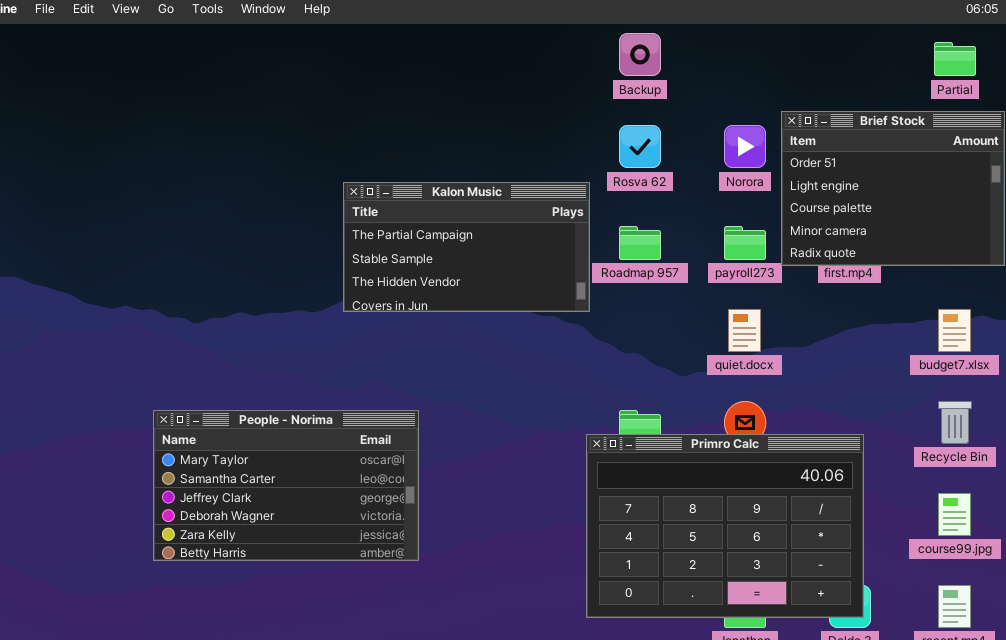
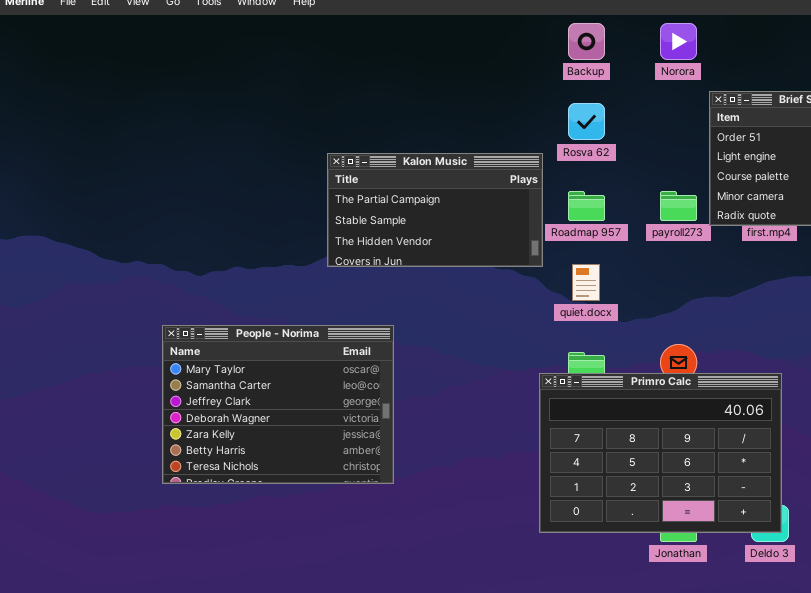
Norora: [724,125,766,168] -> [660,23,697,60], moved
quiet.docx: [728,309,761,352] -> [572,264,600,301], moved
People - Norima: [153,410,419,561] -> [162,325,394,484], resized

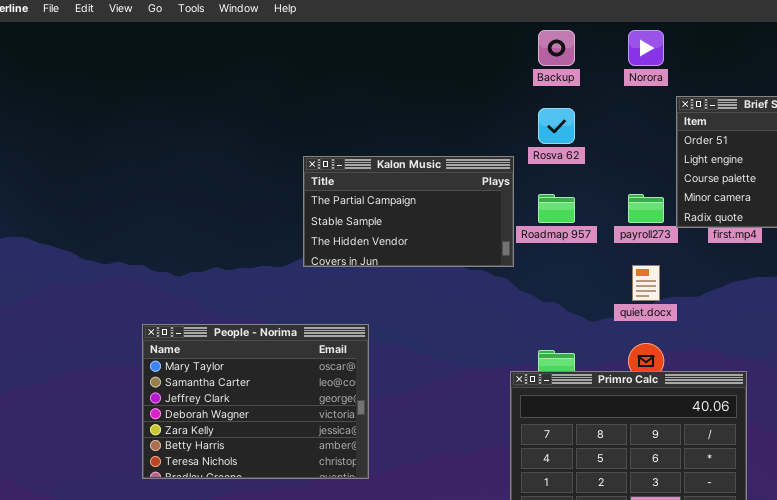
quiet.docx: [572,264,600,301] -> [632,265,660,301], moved

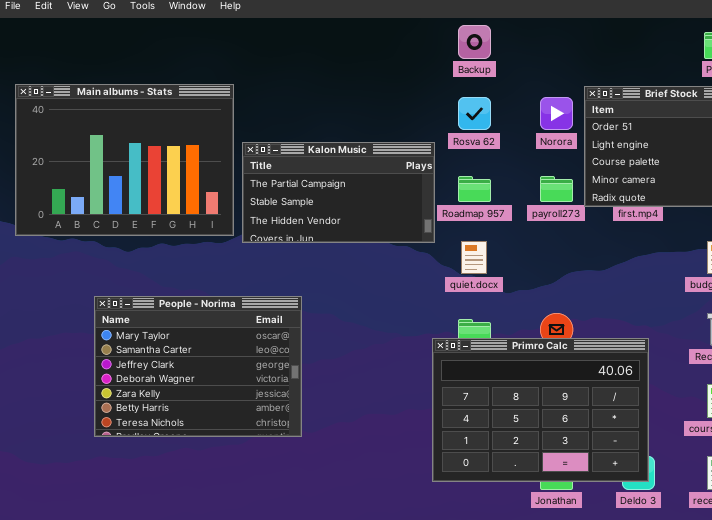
Norora: [628,30,664,66] -> [540,97,573,130], moved
Main albums - Stats: none -> [15,84,234,236], opened
quiet.docx: [632,265,660,301] -> [461,241,487,274], moved

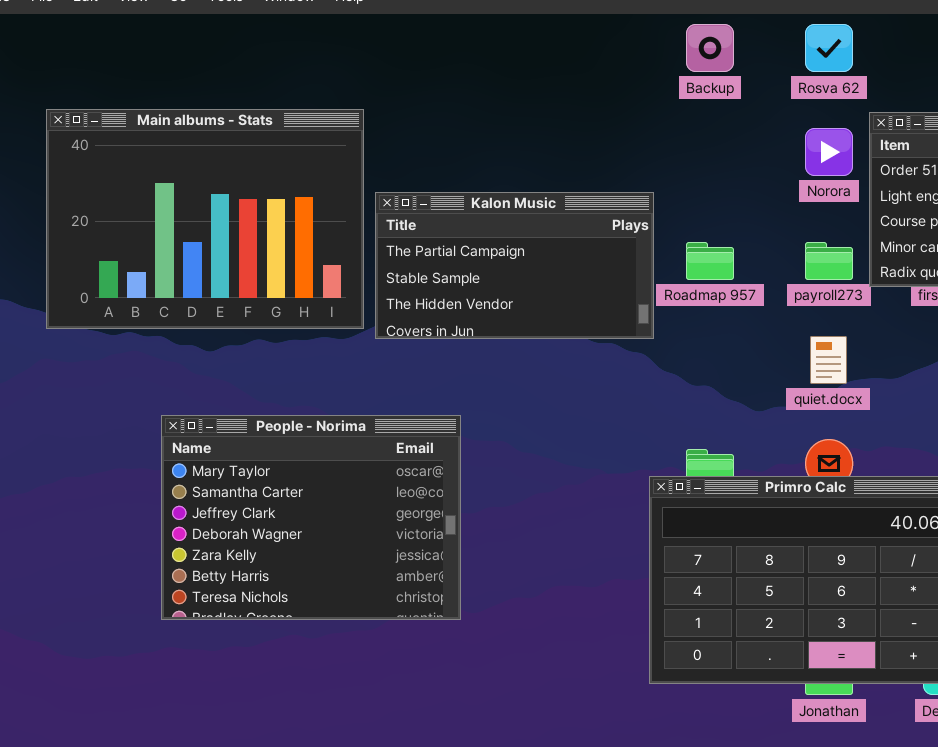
Rosva 62: [458,97,491,130] -> [805,24,853,72], moved
quiet.docx: [461,241,487,274] -> [810,336,847,384], moved

